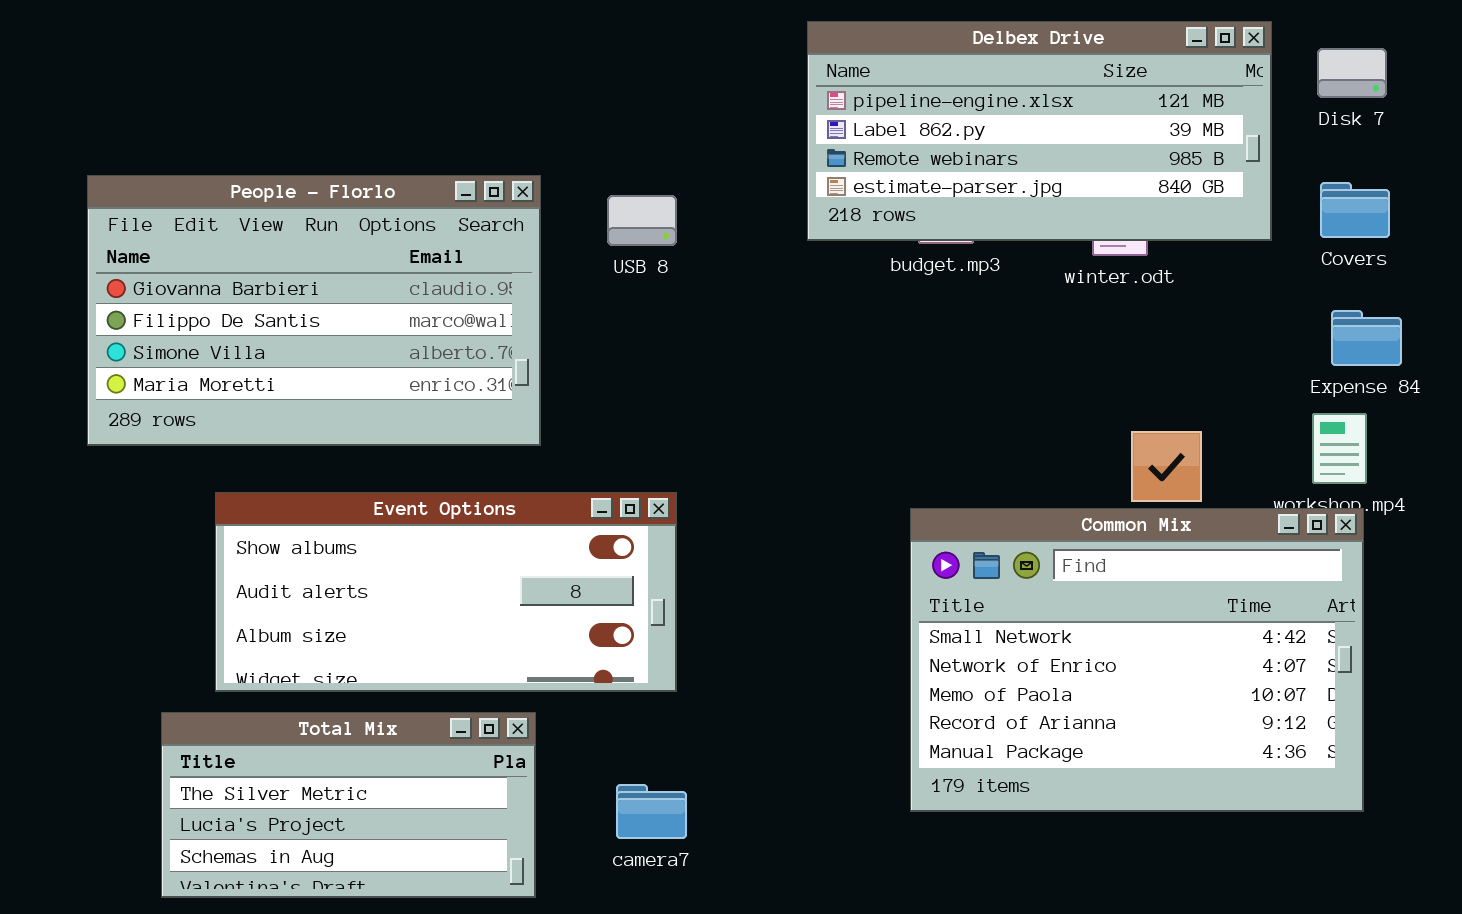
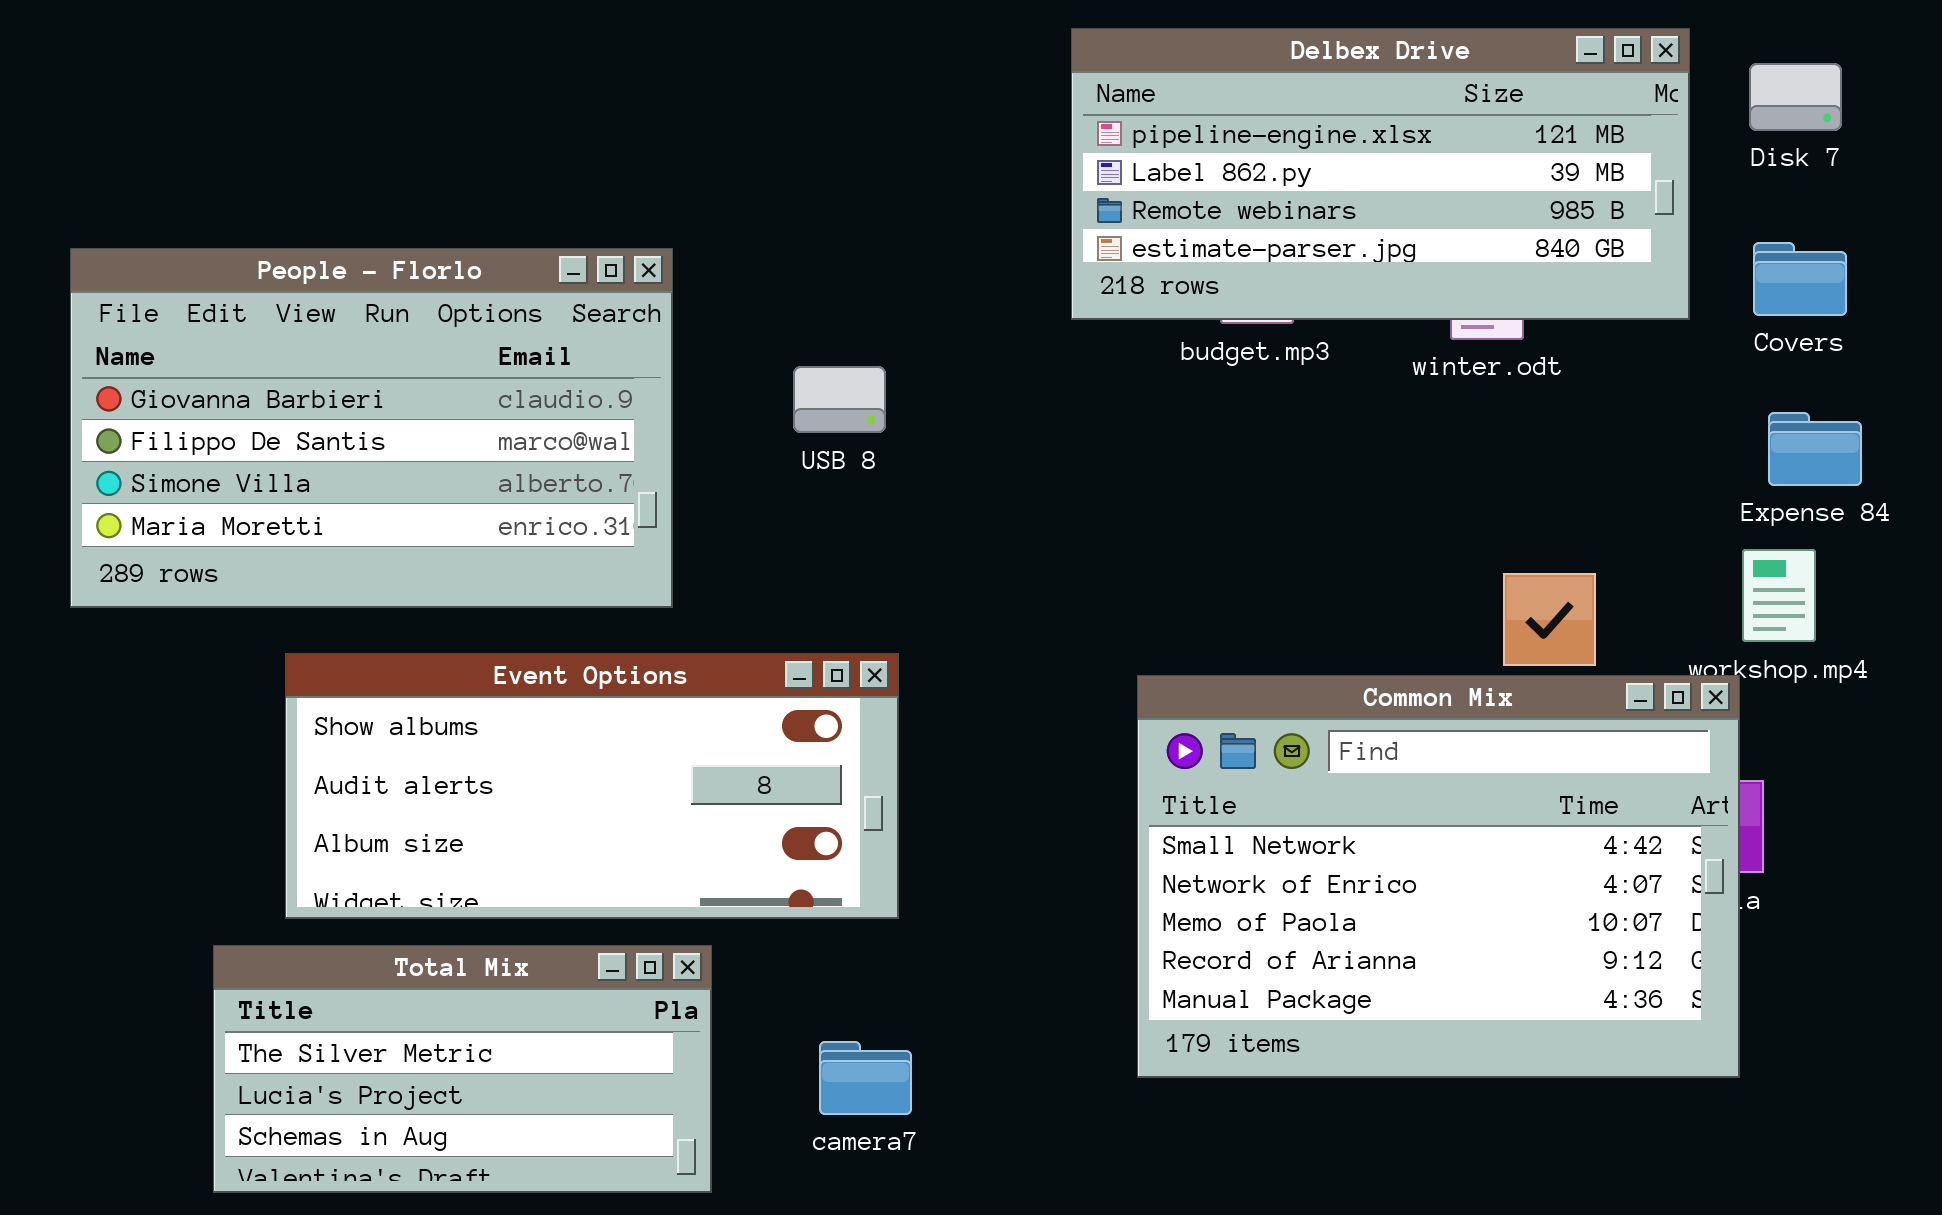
People - Florlo: [87,175,541,446] -> [70,248,673,608], moved
USB 8: [607,195,677,246] -> [793,366,886,433], moved
Common Mix: [910,508,1364,812] -> [1137,675,1740,1078], moved

